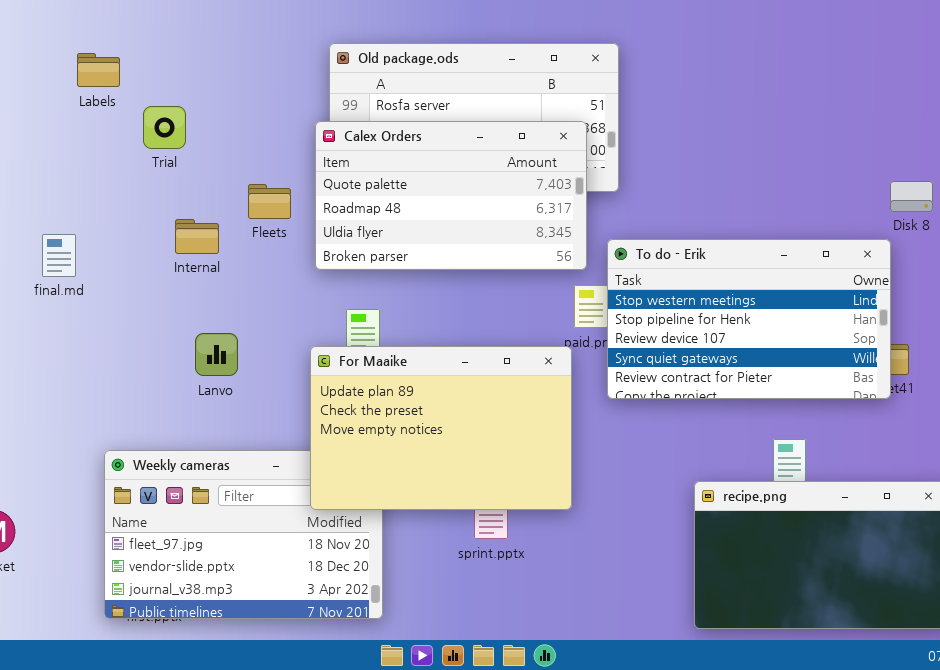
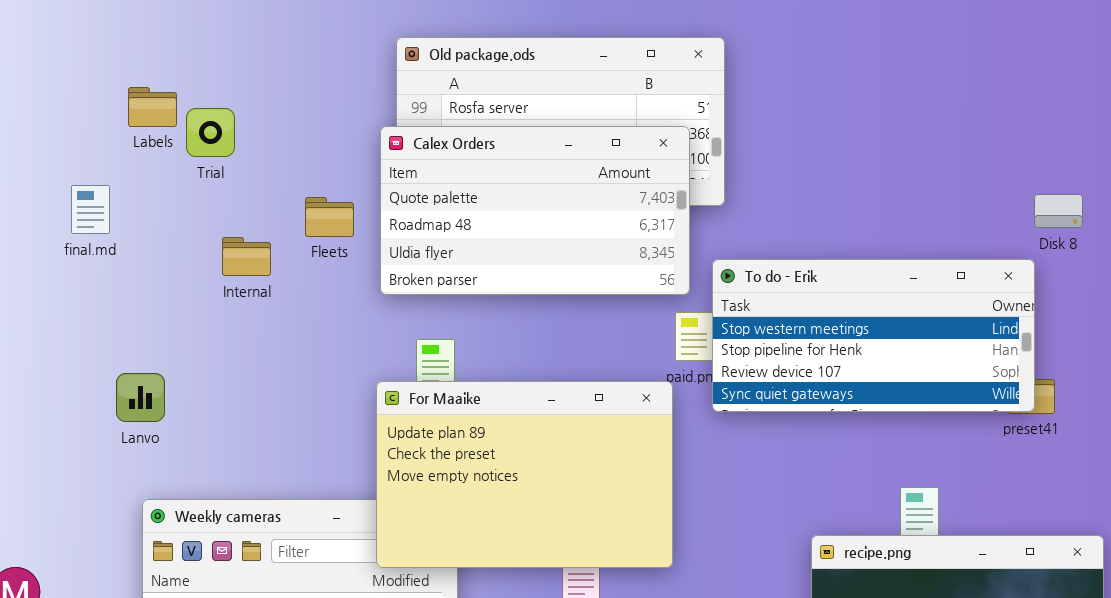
Labels: [77,53,120,87] -> [128,87,177,127], moved
final.md: [42,234,76,277] -> [71,185,110,234], moved
To do - Erik: [607,239,891,399] -> [712,259,1035,412], resized
Lanvo: [195,333,238,376] -> [116,373,165,422], moved

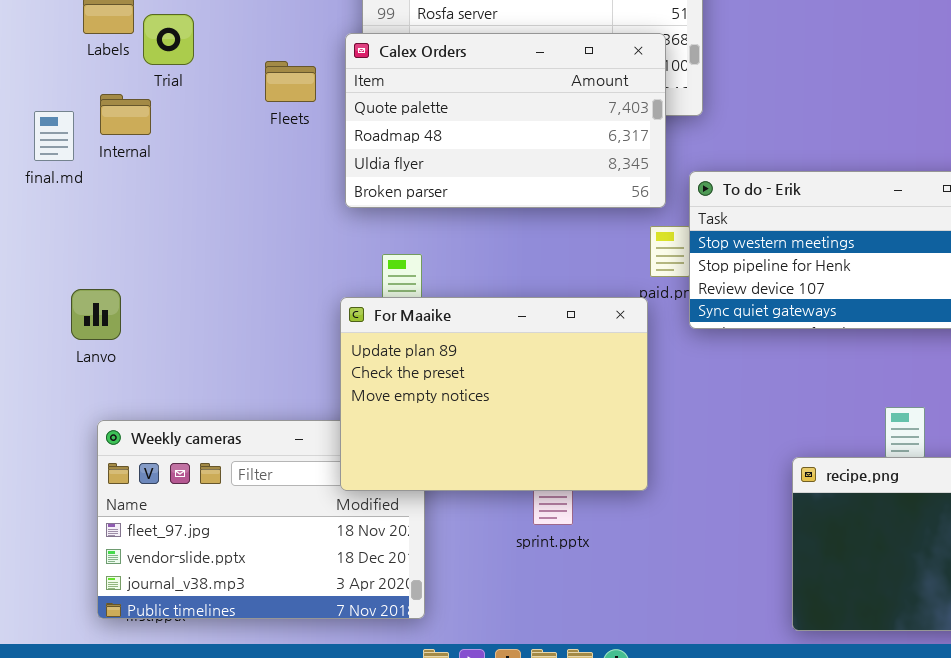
final.md: [71,185,110,234] -> [34,111,74,161], moved
Fleets: [305,197,354,237] -> [265,61,316,102], moved
Internal: [222,237,271,276] -> [100,94,151,135], moved

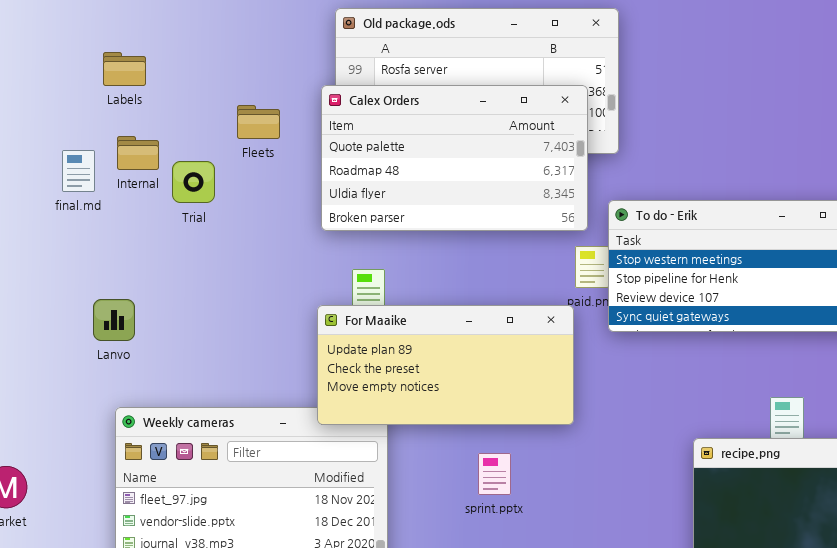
Trial: [143,14,194,65] -> [172,161,215,203], moved
Fleets: [265,61,316,102] -> [237,105,280,139], moved
For Maaike: [340,297,648,491] -> [317,305,574,425], resized

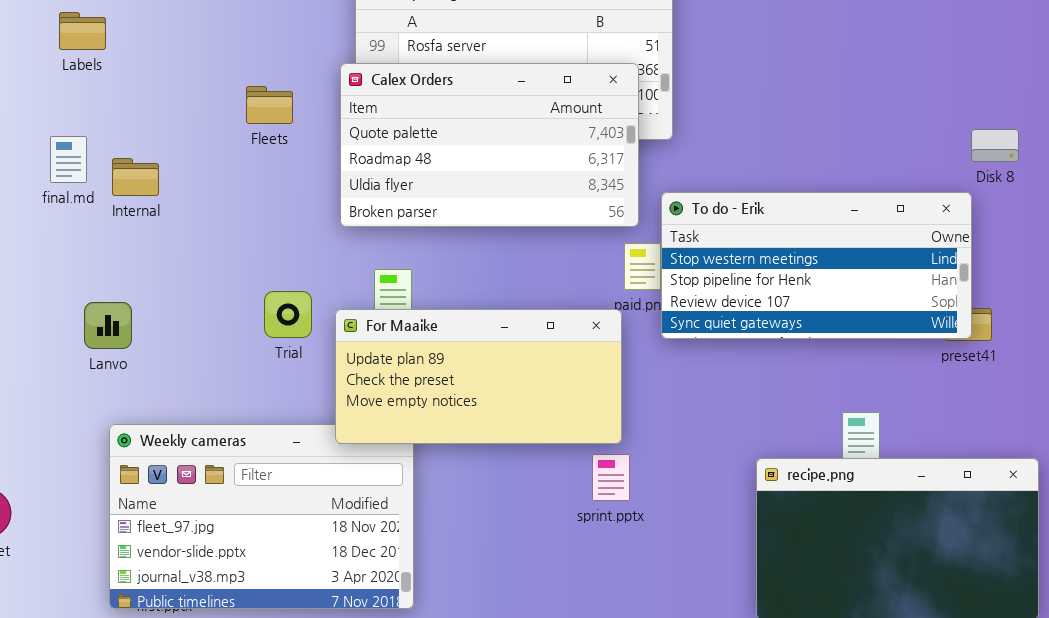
Labels: [103,52,146,86] -> [59,12,106,50], moved
Internal: [117,136,159,170] -> [112,158,159,196], moved
Trial: [172,161,215,203] -> [264,291,312,338], moved
sprint.pptx: [478,453,511,495] -> [592,454,630,501], moved

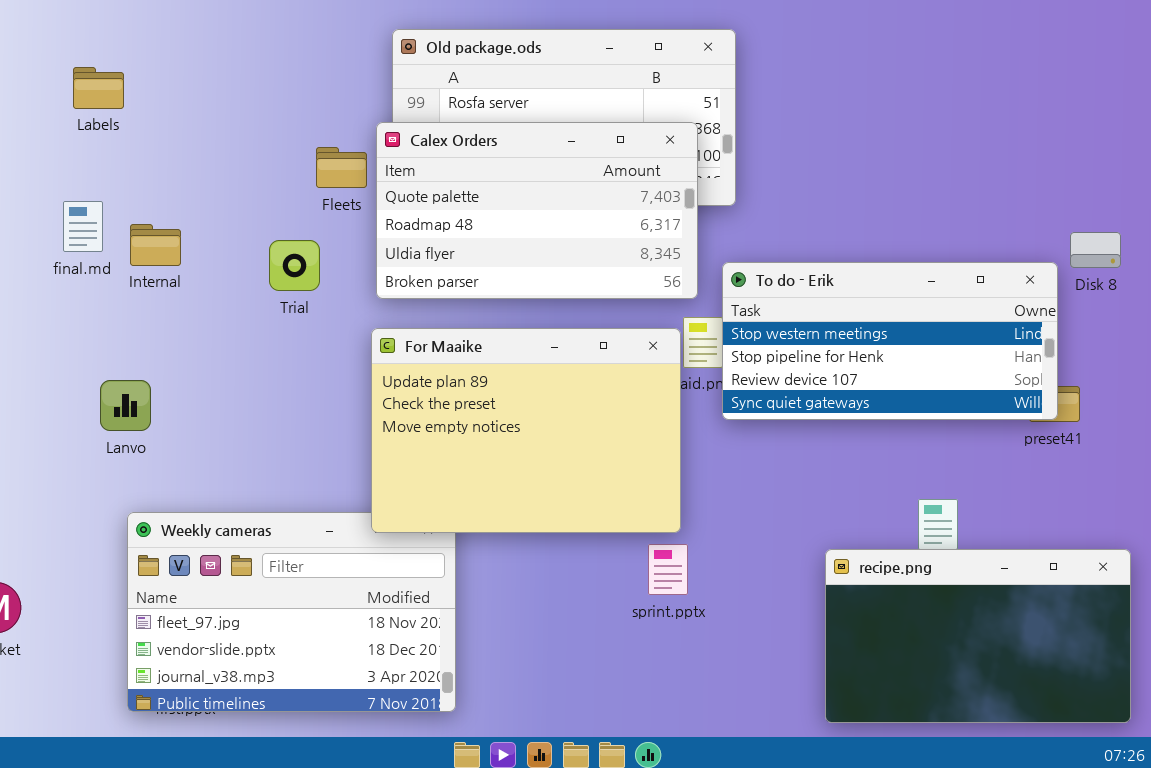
Fleets: [246,86,293,124] -> [316,147,367,188], moved
Disk 8: [971,129,1019,162] -> [1070,232,1121,268], moved
Trial: [264,291,312,338] -> [269,240,320,291], moved
For Maaike: [335,309,622,444] -> [371,328,681,533], resized

